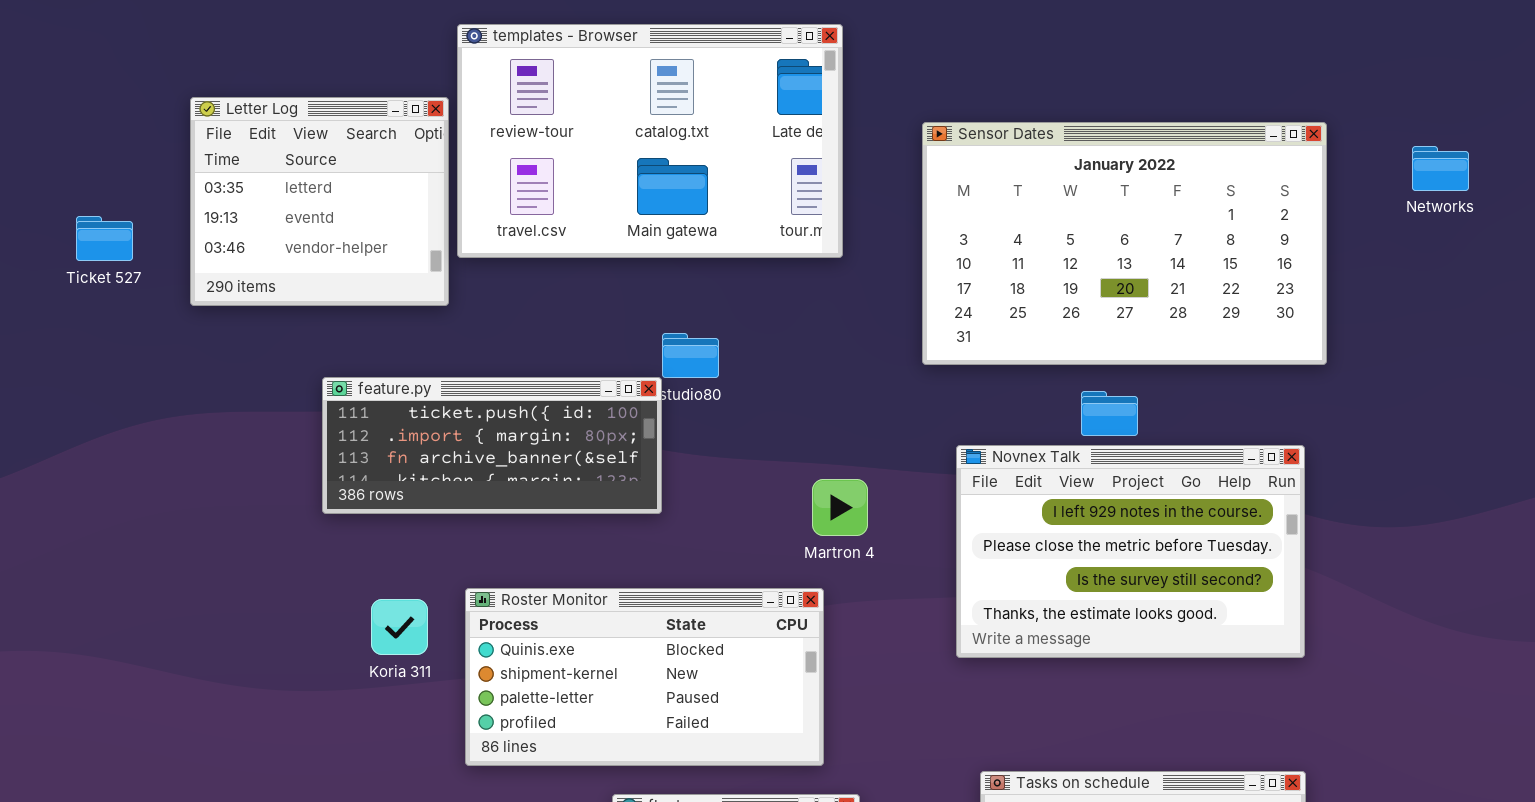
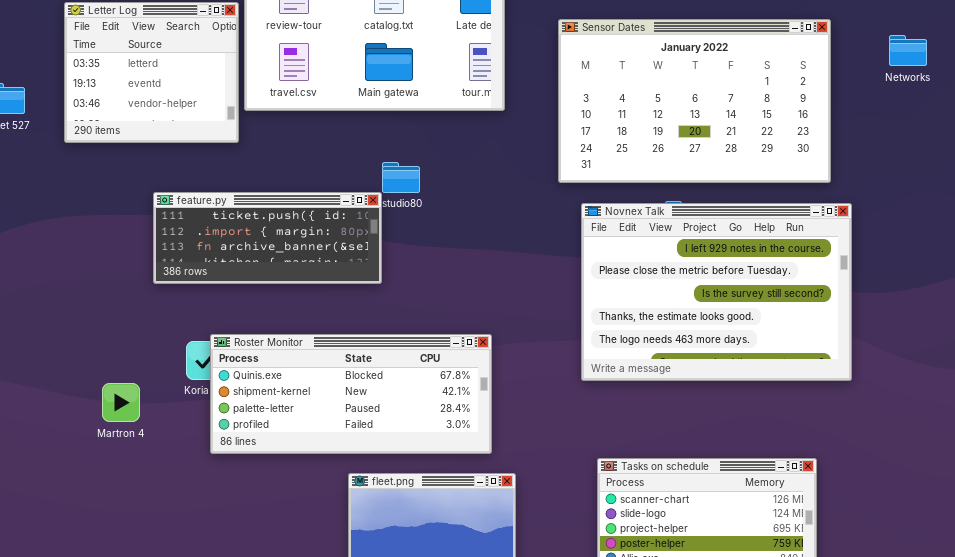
Novnex Talk: [956,445,1305,658] -> [581,203,852,381], resized
Martron 4: [812,479,868,536] -> [102,383,140,422], moved
Roster Monitor: [465,588,824,766] -> [210,334,492,454], resized

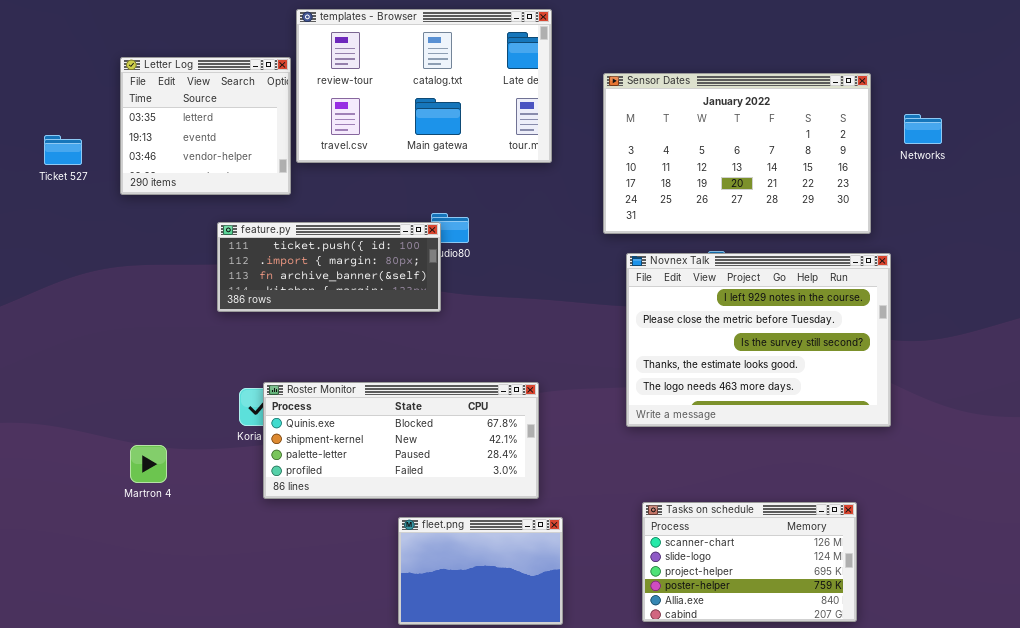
Networks: [889,35,927,66] -> [904,114,942,144], moved
feature.py: [153,192,382,284] -> [217,222,441,312], moved
Martron 4: [102,383,140,422] -> [130,445,167,483], moved

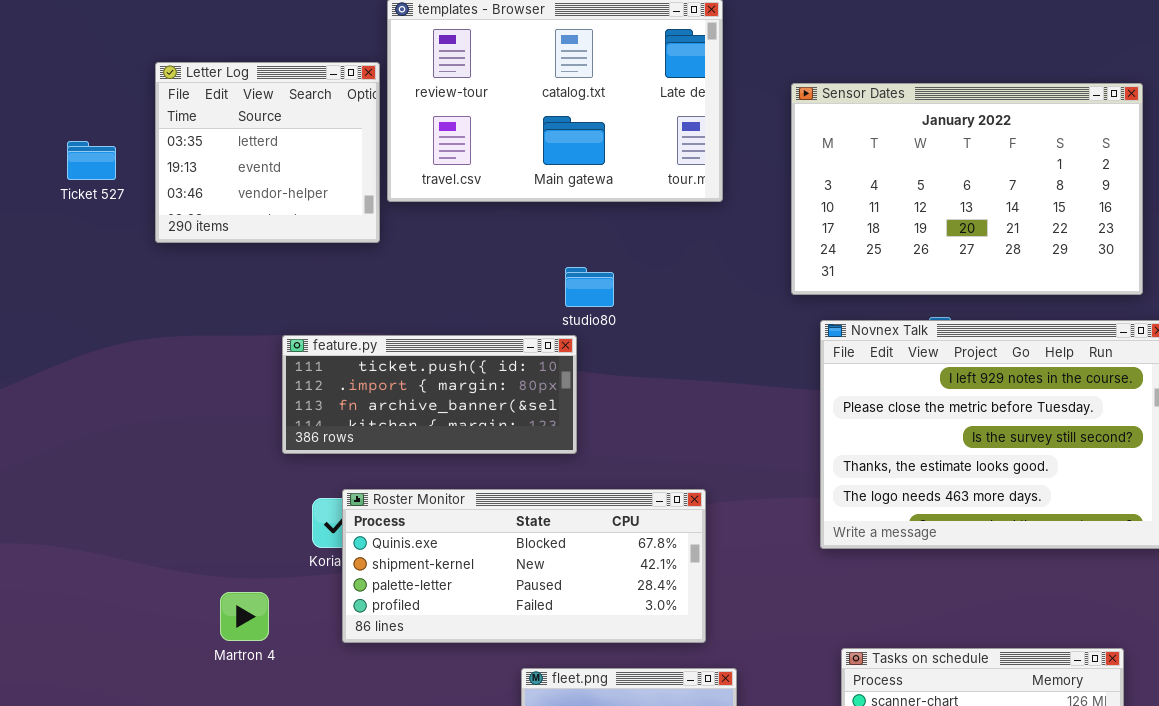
Ticket 527: [44,135,82,165] -> [67,141,116,180], moved
feature.py: [217,222,441,312] -> [282,335,577,454], moved
Martron 4: [130,445,167,483] -> [220,592,269,641], moved

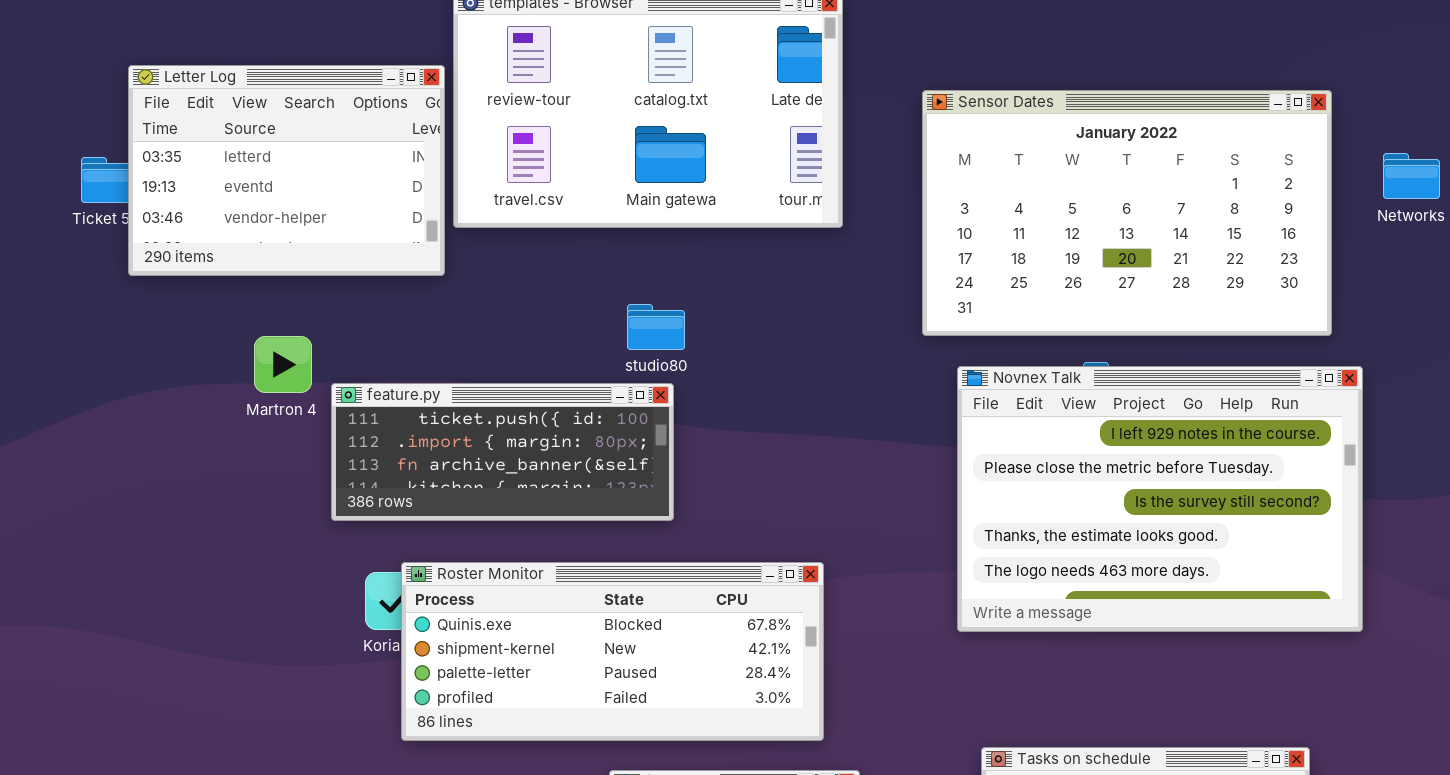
Letter Log: [155,62,380,243] -> [128,65,445,276], resized
studio80: [565,267,614,307] -> [627,304,685,350], moved
Martron 4: [220,592,269,641] -> [254,336,312,393], moved

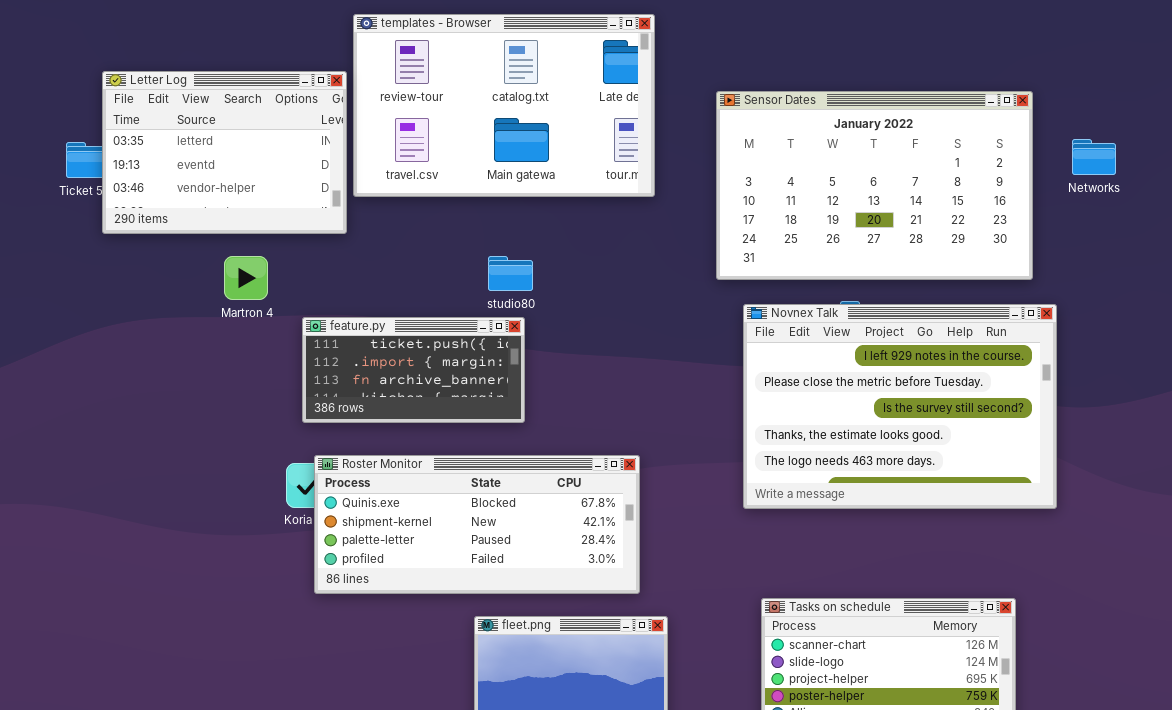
Martron 4: [254,336,312,393] -> [224,256,268,300], moved
feature.py: [331,383,674,521] -> [302,317,525,423], resized

